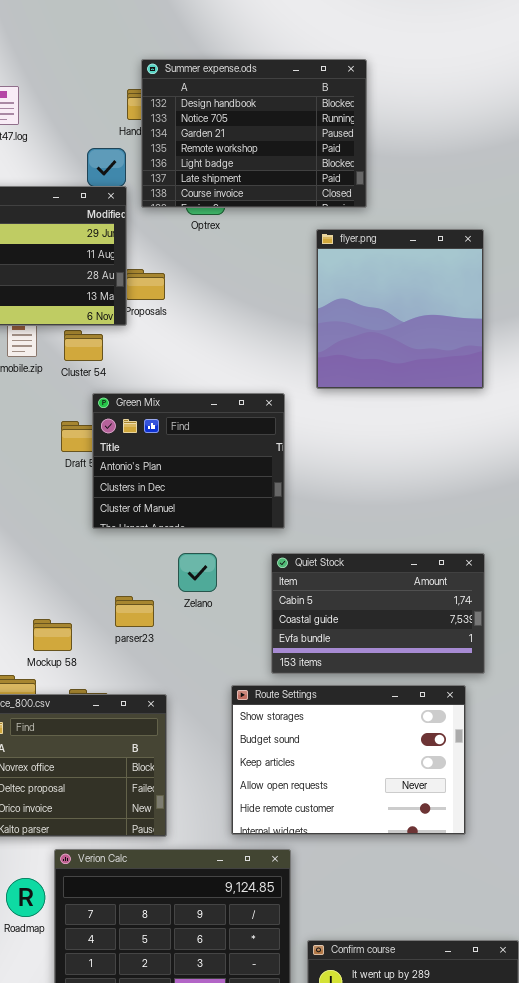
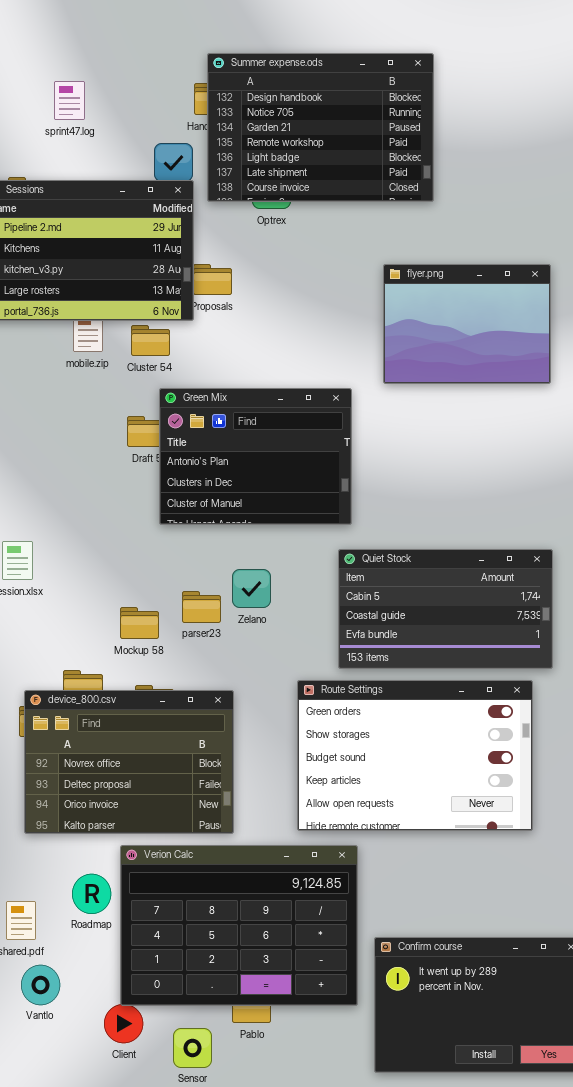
flyer.png: [316,229,484,389] -> [383,264,551,384], resized
Zelano: [178,553,217,592] -> [232,569,271,608], moved
Mockup 58: [33,619,72,651] -> [120,607,159,639], moved
Route Settings: [231,685,466,835] -> [297,680,533,831], scrolled up 1 row

